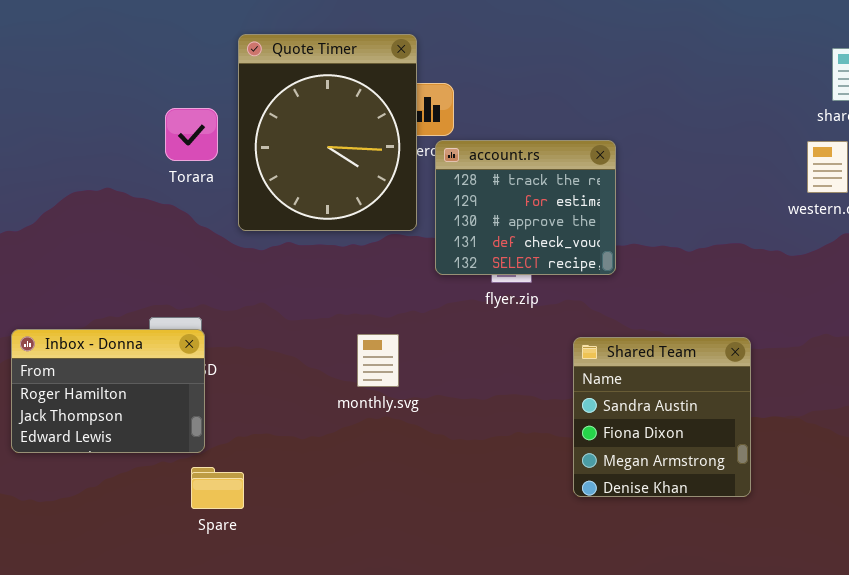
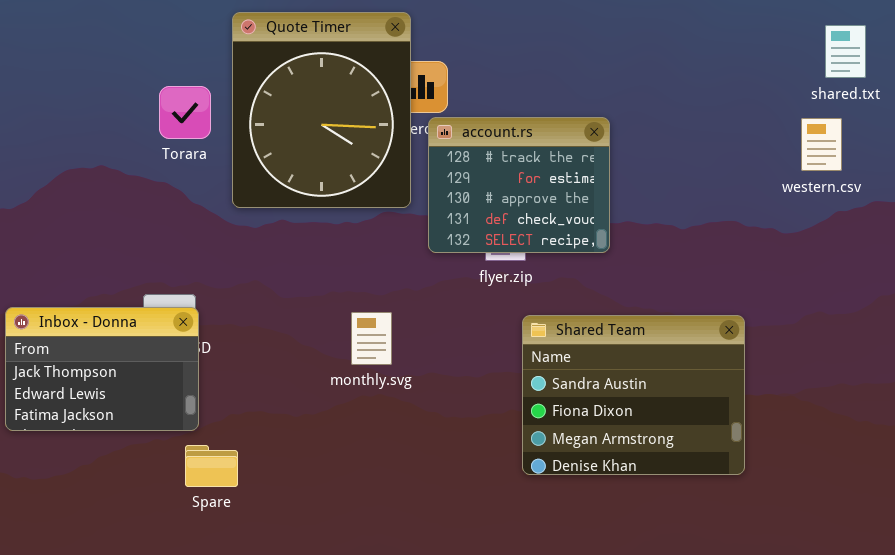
Inbox - Donna: [11,329,205,453] -> [5,307,199,431], scrolled down 1 row
Shared Team: [573,337,751,497] -> [522,315,745,475], resized

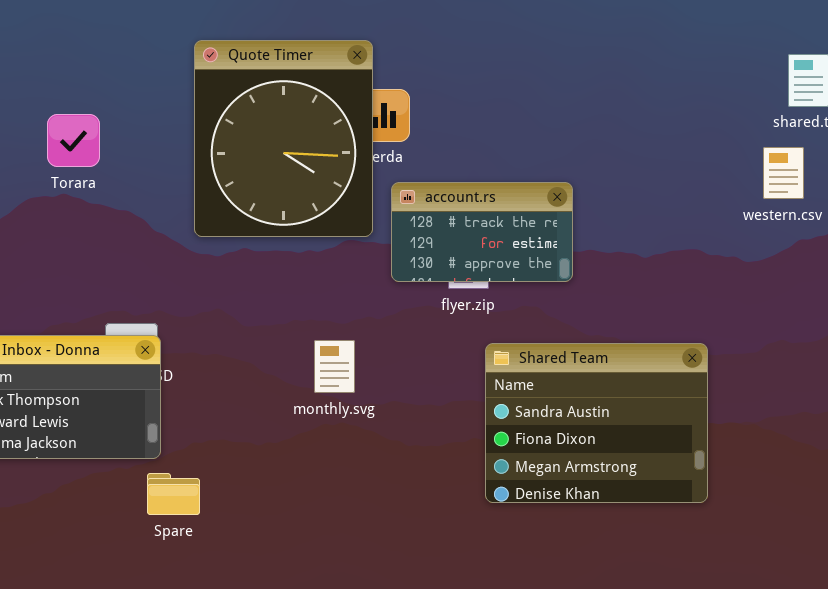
Torara: [159,86,211,139] -> [47,114,100,167], moved
account.rs: [428,117,610,253] -> [391,182,573,282], resized

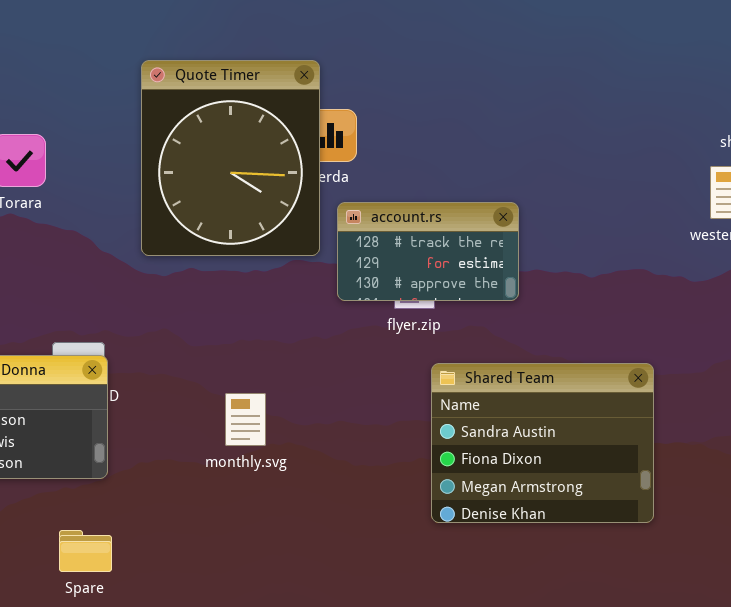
monthly.svg: [314,340,355,393] -> [225,393,266,446], moved
Spare: [147,473,200,515] -> [59,530,112,572], moved

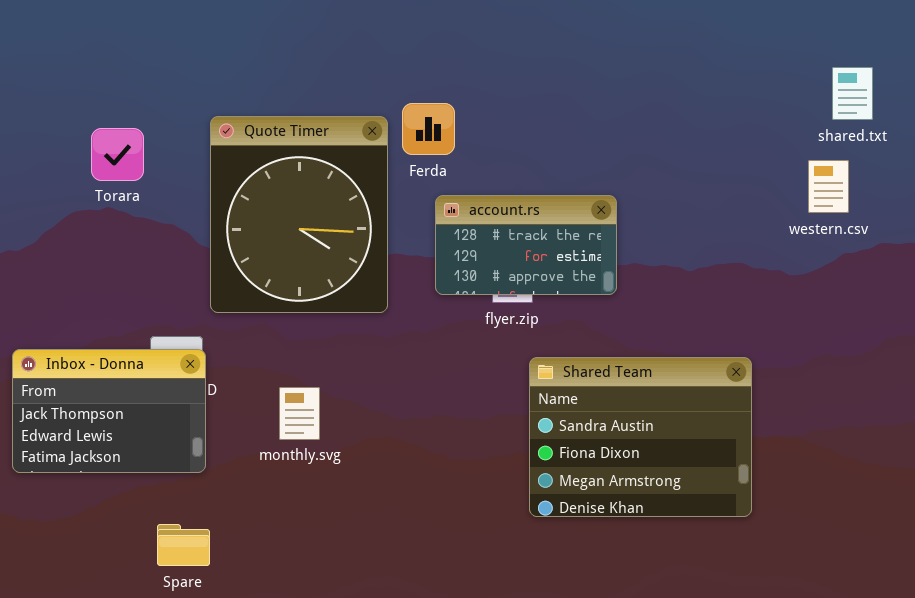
Quote Timer: [141,60,320,256] -> [210,116,388,313], moved
monthly.svg: [225,393,266,446] -> [279,387,320,440], moved

